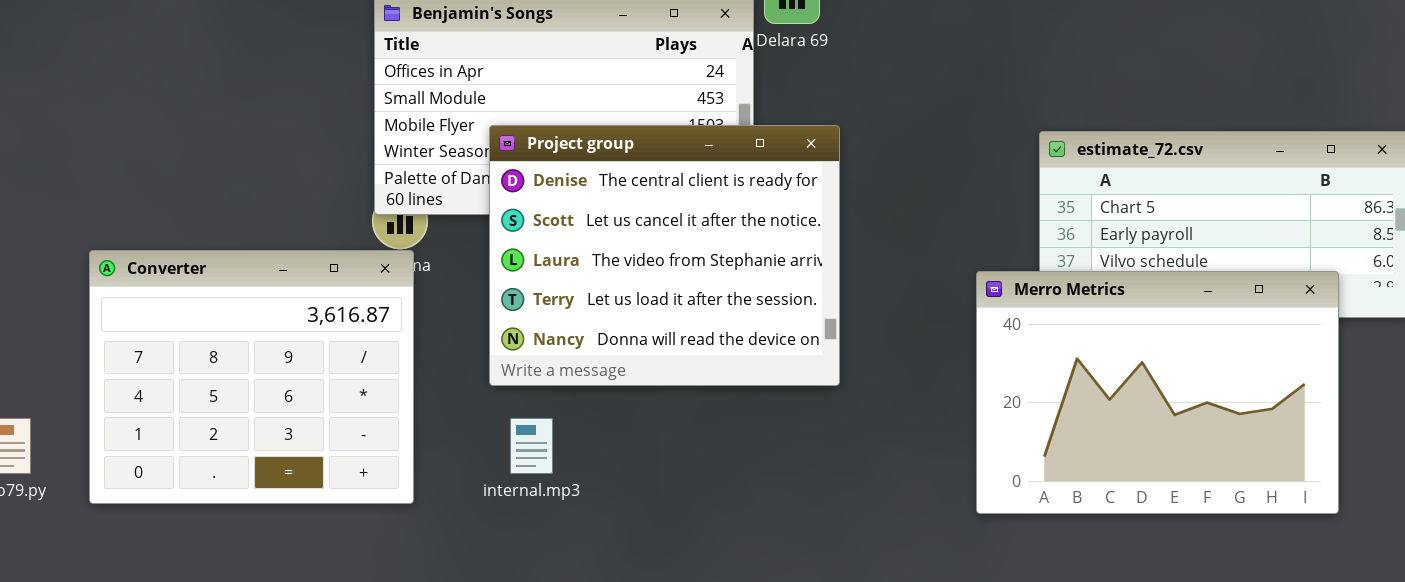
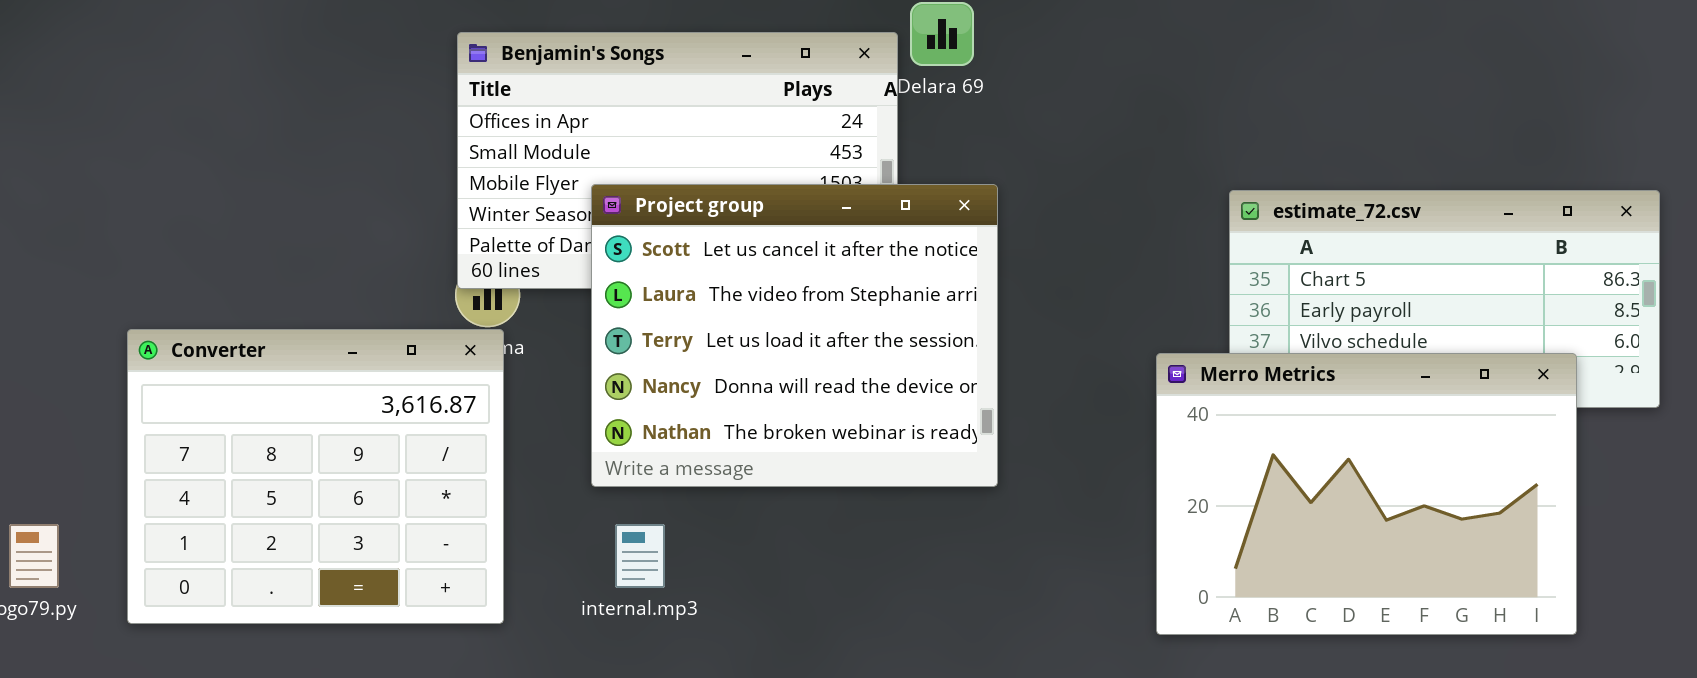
Project group: [489,125,840,386] -> [591,184,998,487], scrolled down 1 row

